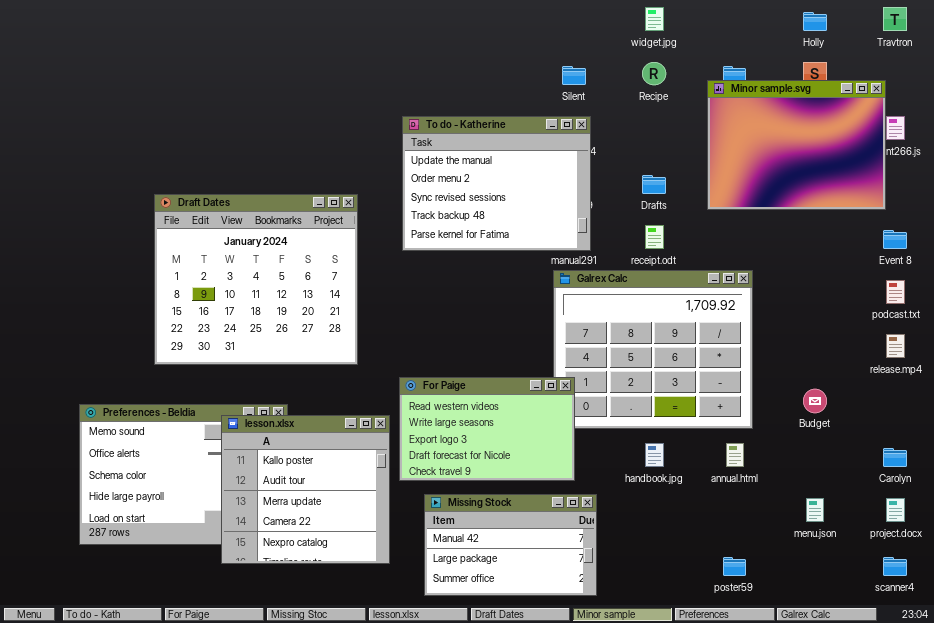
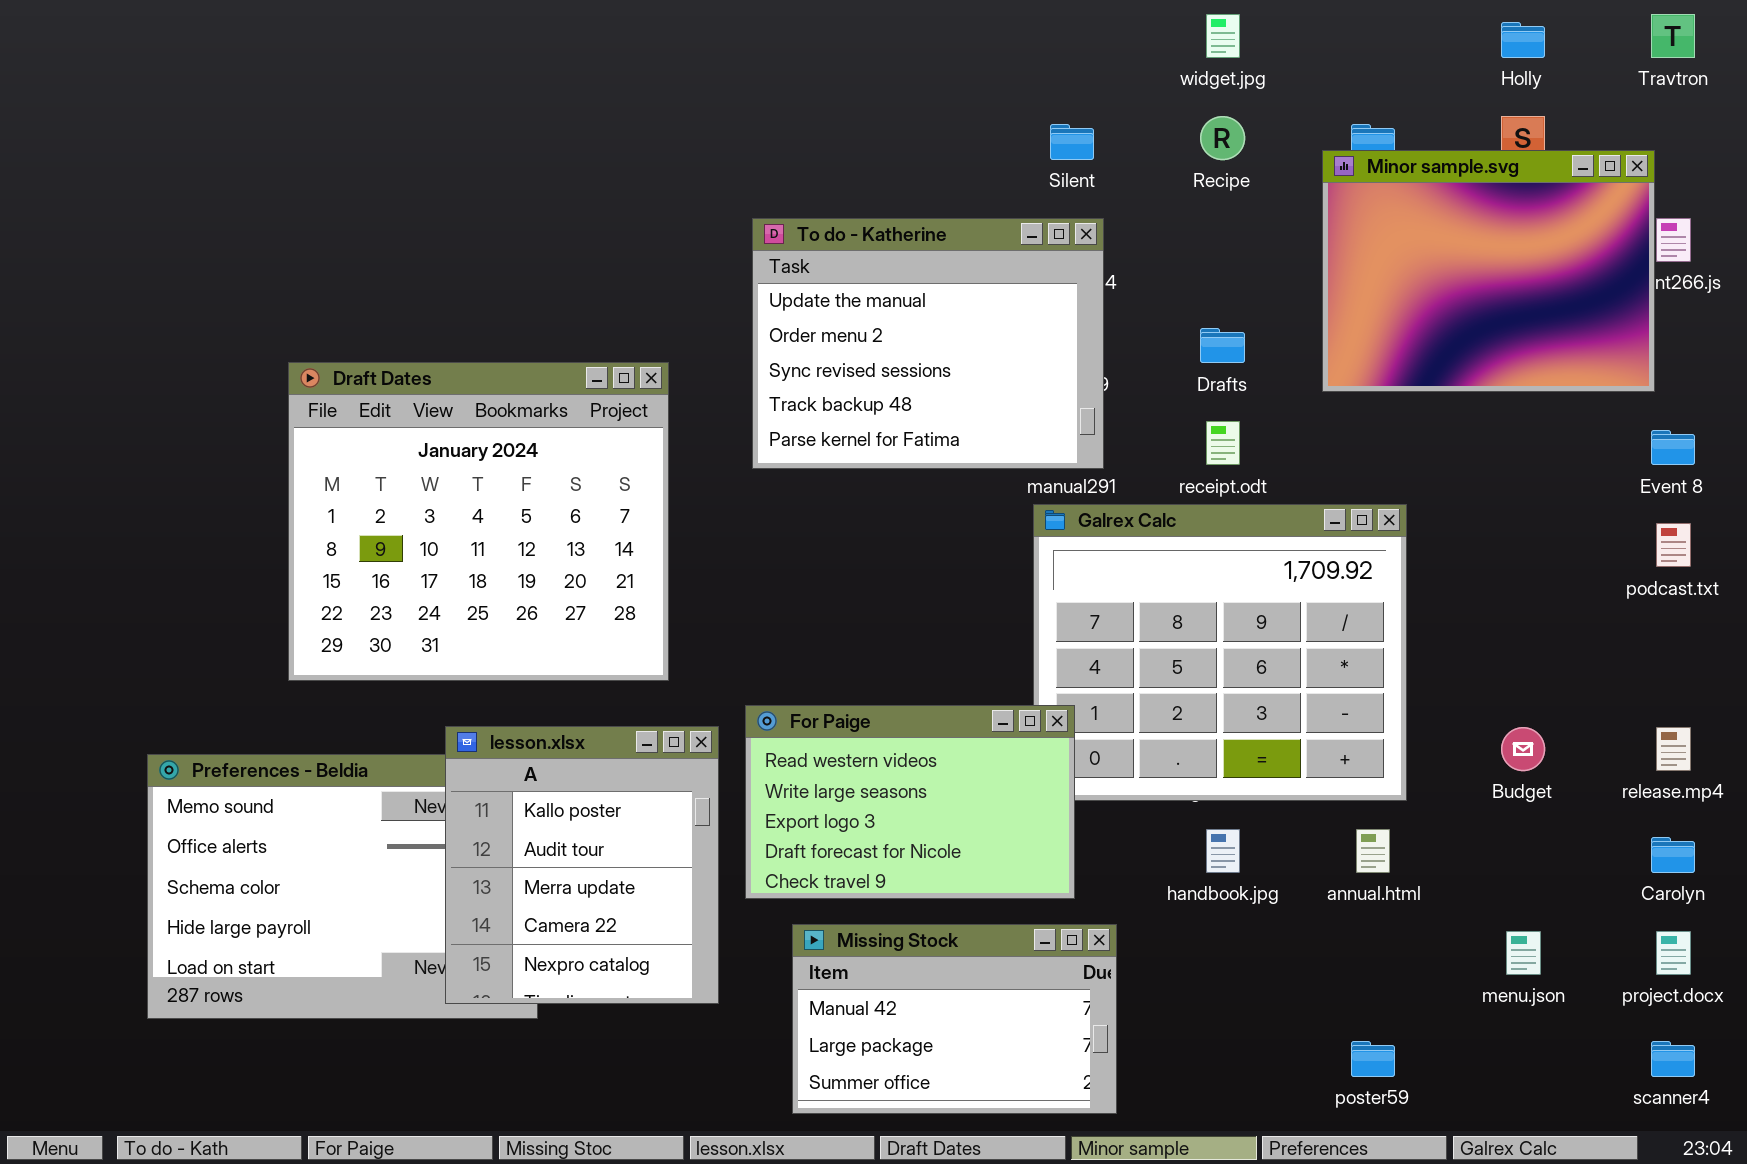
release.mp4: [886,334,905,358] -> [1656,727,1691,771], moved
lesson.xlsx: [221,415,390,564] -> [445,726,719,1004], moved, resized

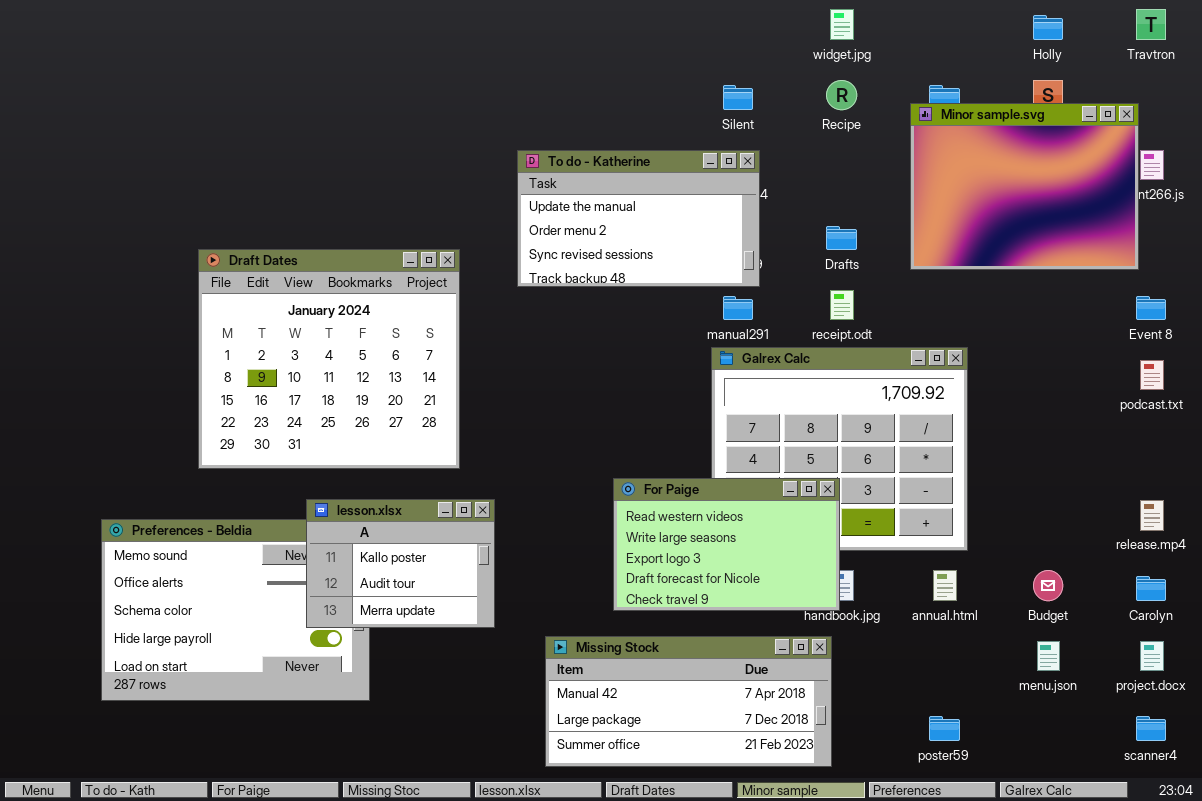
To do - Katherine: [752,218,1104,469] -> [517,150,760,287], resized
For Paige: [745,705,1075,899] -> [613,478,840,611], moved
lesson.xlsx: [445,726,719,1004] -> [306,499,495,628], resized
Budget: [1501,727,1545,771] -> [1033,570,1063,601], moved
Missing Stock: [792,924,1117,1114] -> [545,636,832,767], resized

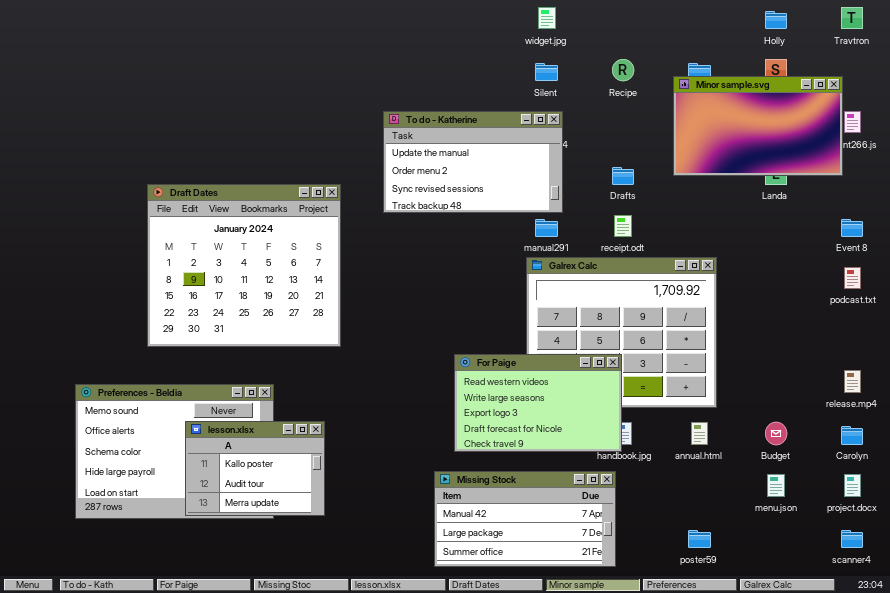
widget.jpg: [830,9,854,40] -> [538,7,556,29], moved
Minor sample.svg: [910,103,1139,270] -> [673,76,843,176], resized
lesson.xlsx: [306,499,495,628] -> [185,421,325,516], moved
Missing Stock: [545,636,832,767] -> [434,471,616,567], resized

